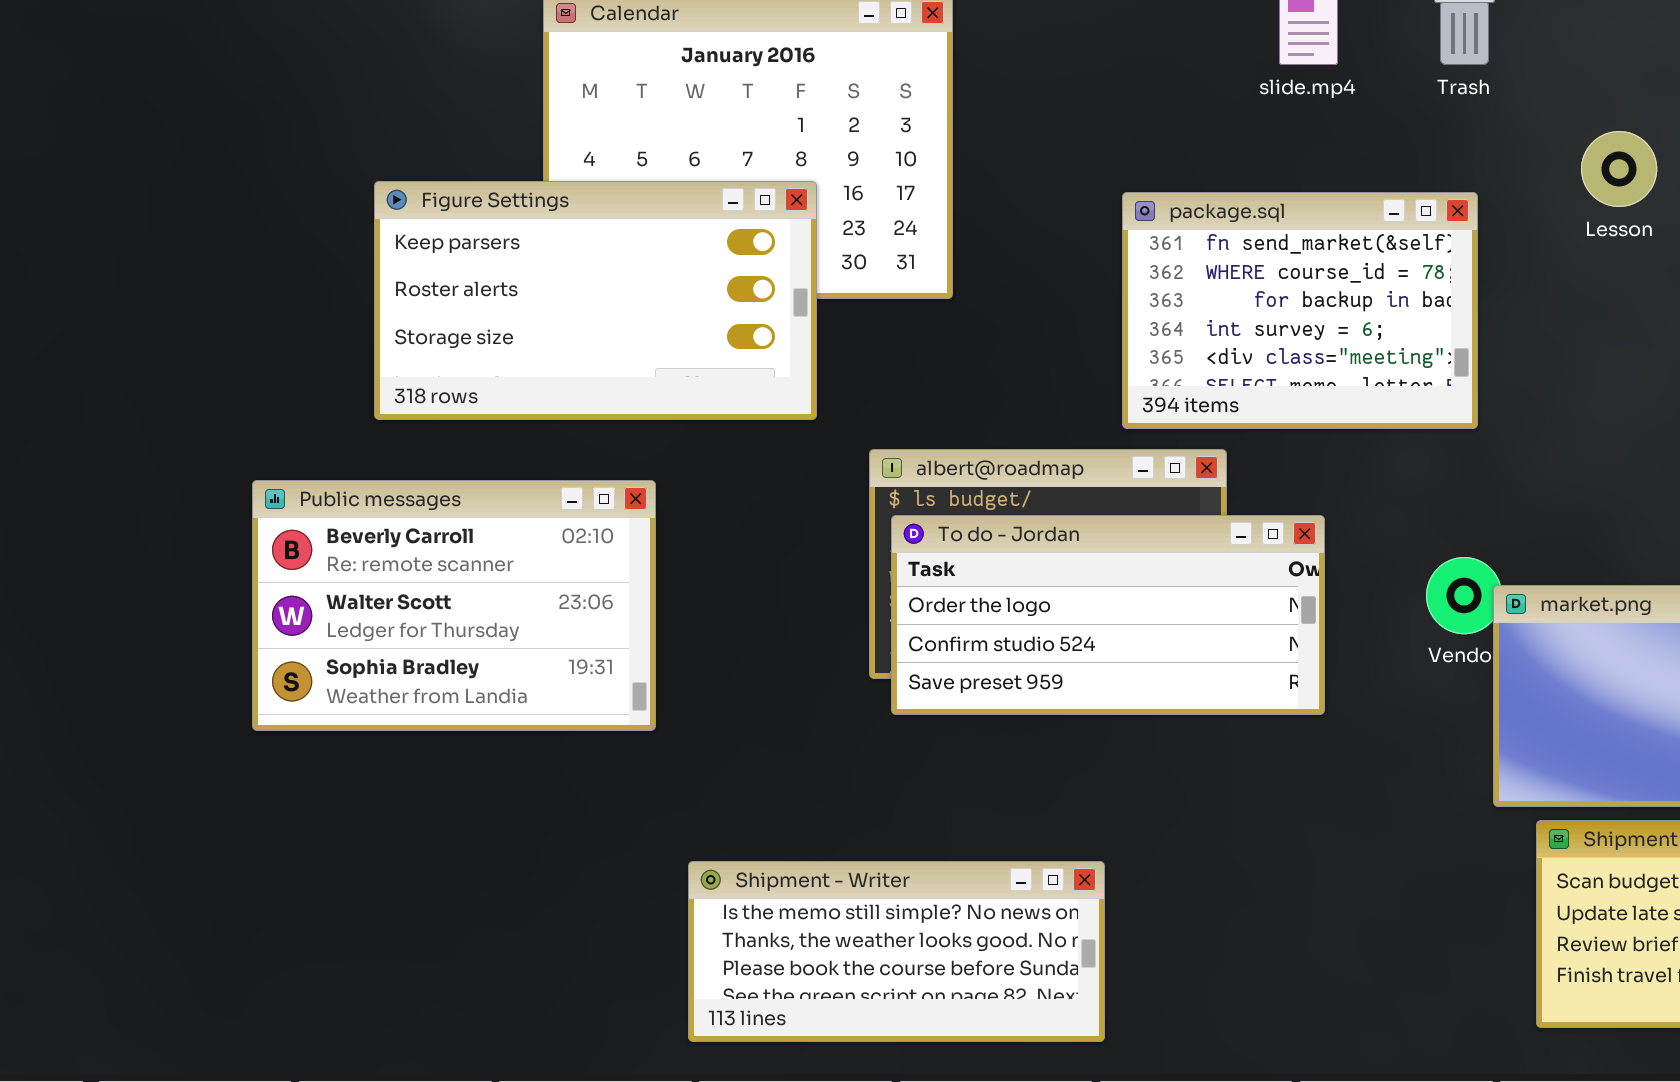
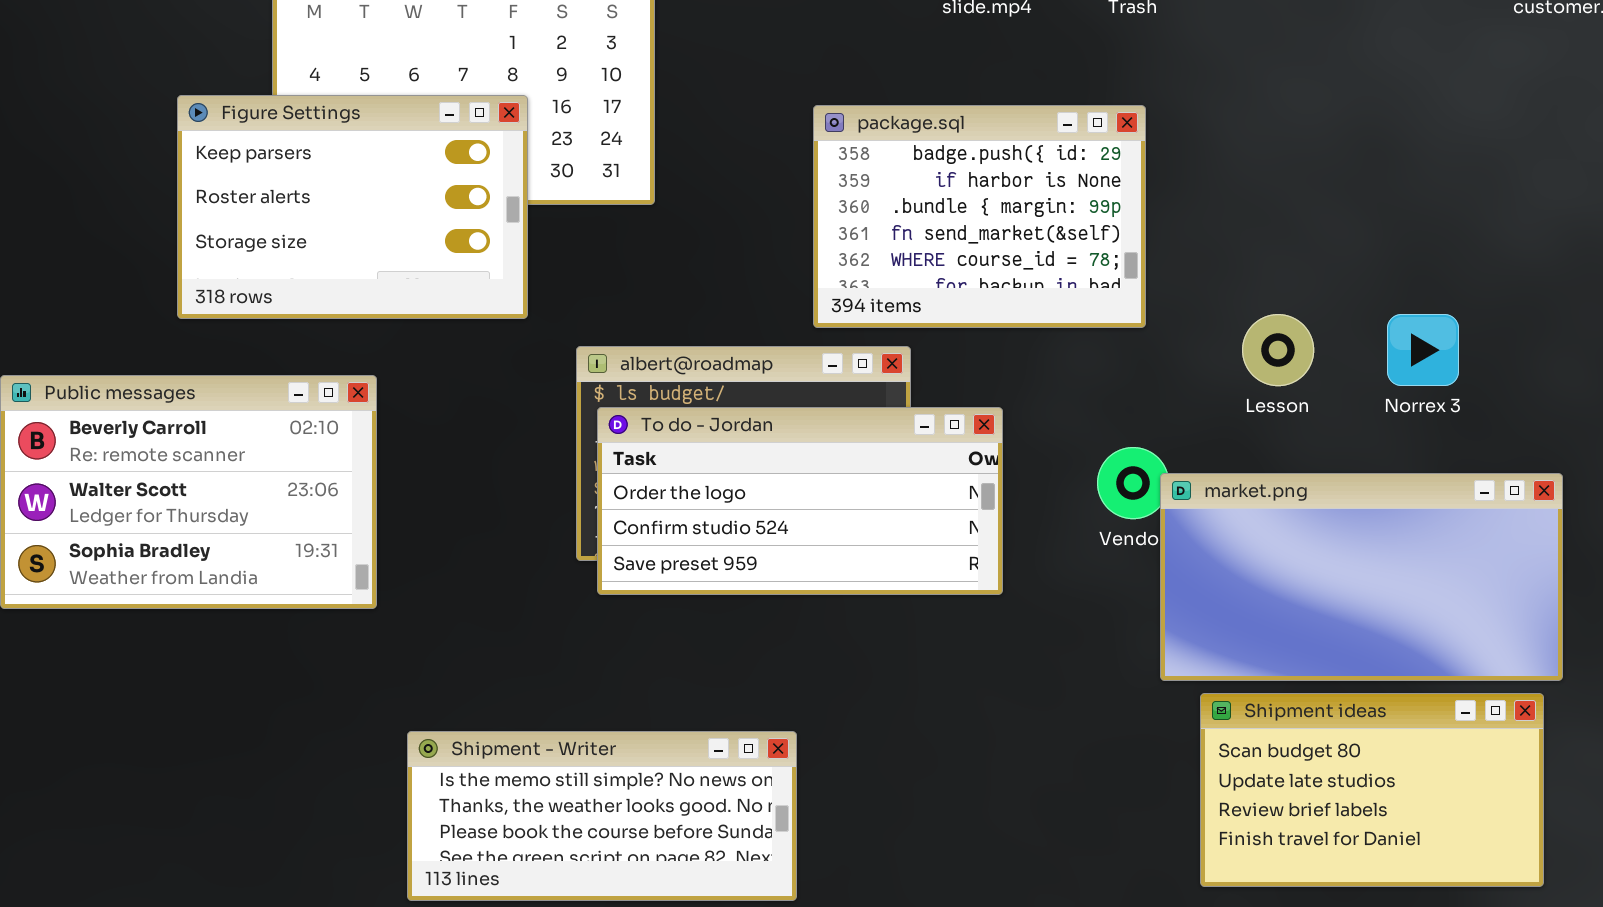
Lesson: [1581,131,1657,207] -> [1242,314,1314,386], moved
Figure Settings: [374,181,817,420] -> [177,95,528,319], resized
package.sql: [1122,192,1478,429] -> [813,105,1146,328], scrolled up 3 rows

